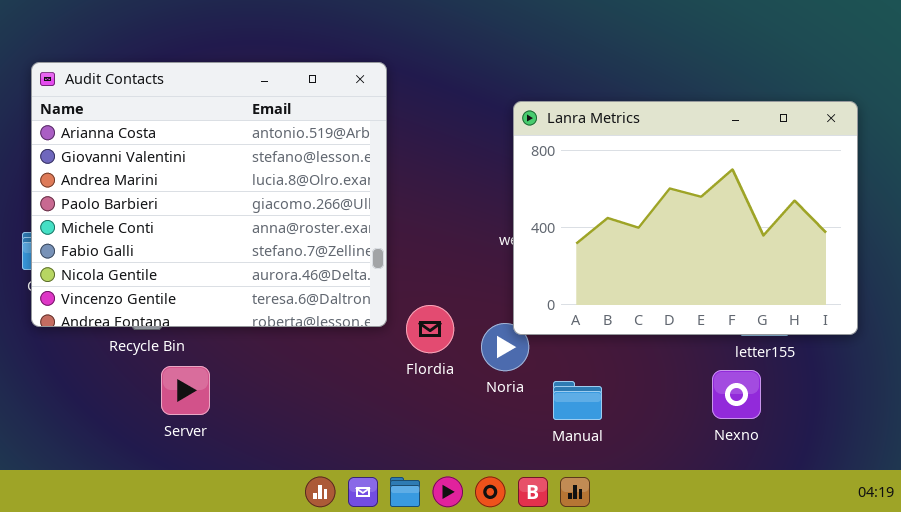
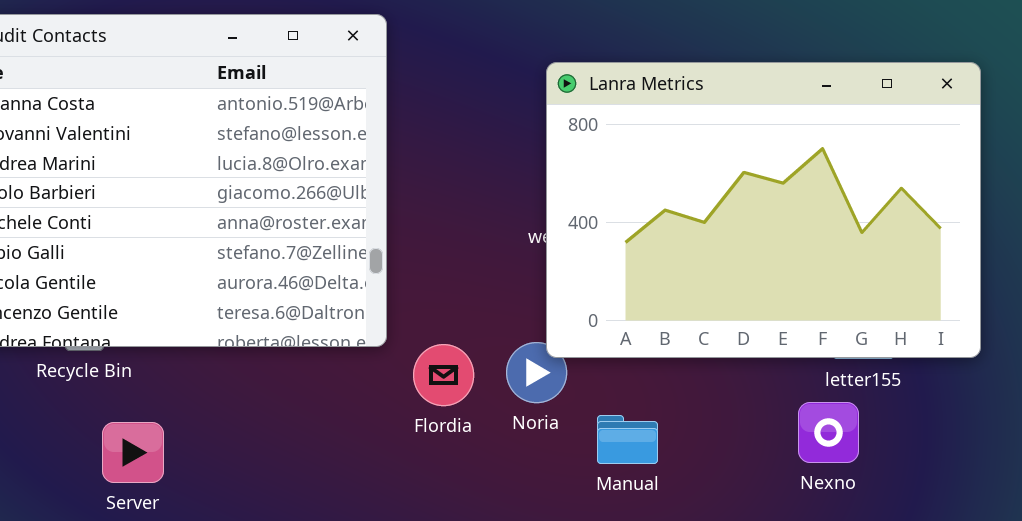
Flordia: [406,305,454,353] -> [413,344,474,406], moved
Server: [161,366,210,415] -> [102,422,164,483], moved

